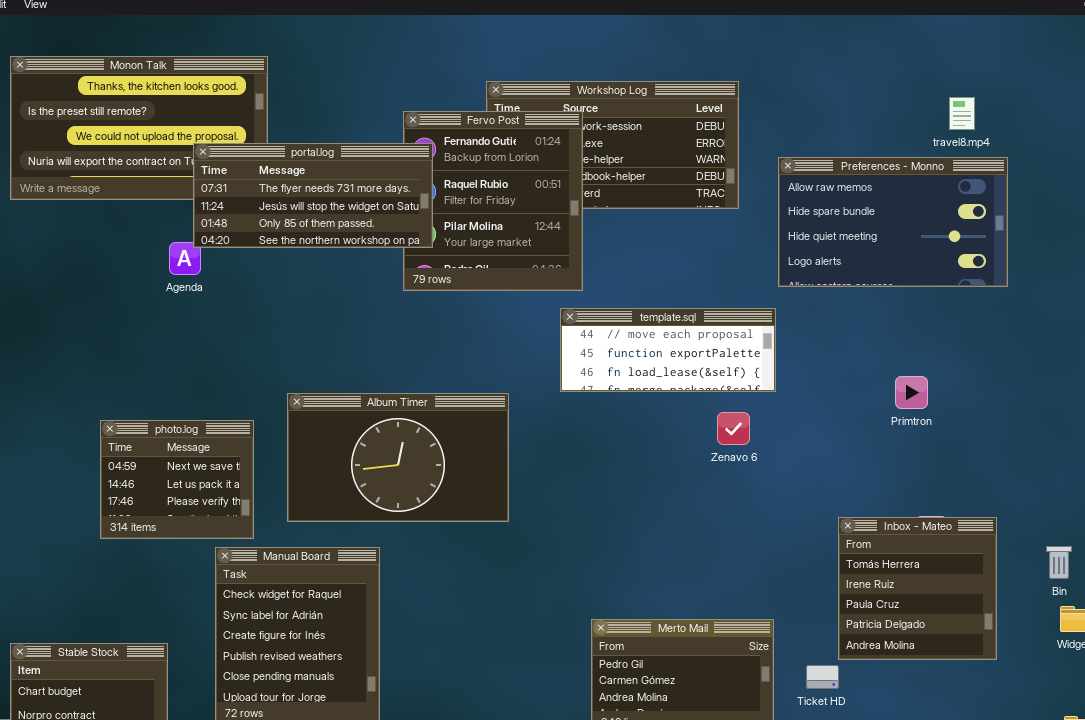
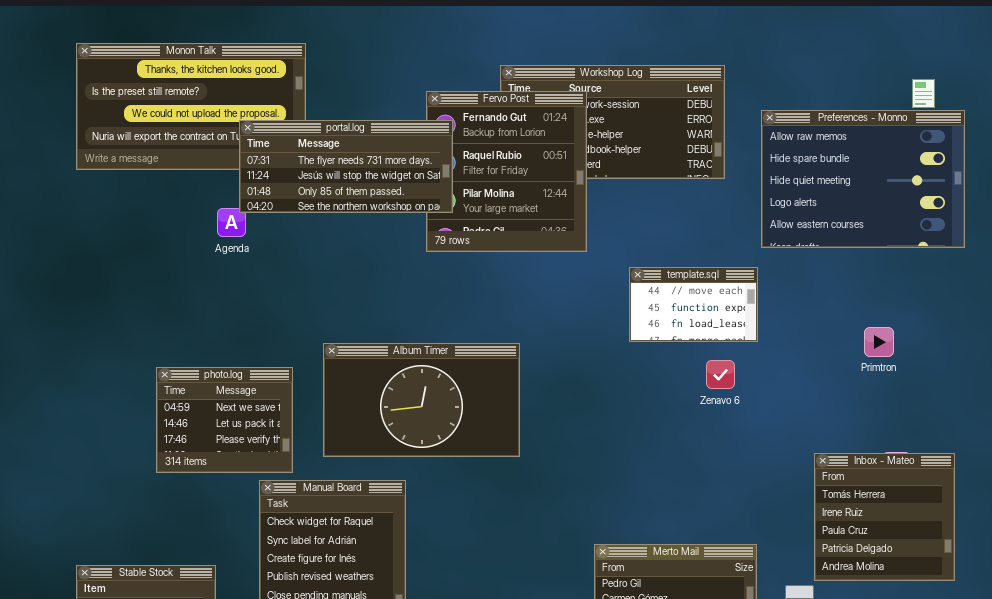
Preferences - Monno: [778,157,1008,287] -> [761,110,965,248], resized
template.sql: [560,308,776,392] -> [629,267,758,342], resized

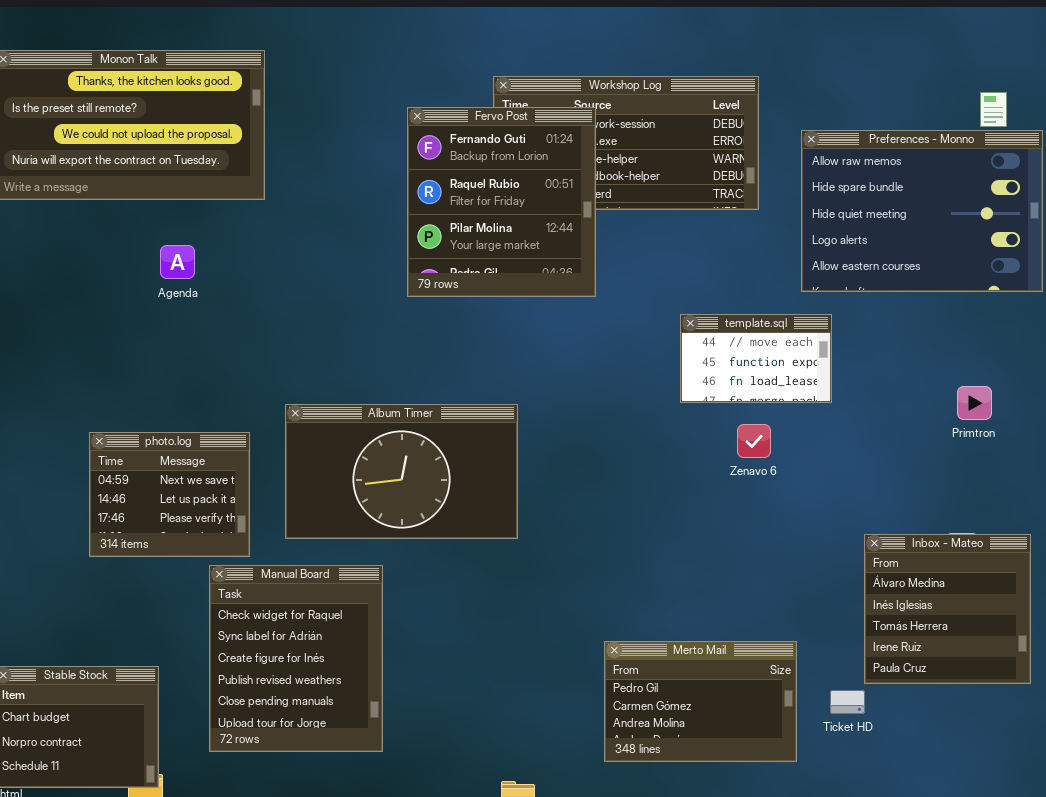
portal.log: [239,120,453,213] -> none, closed
template.sql: [629,267,758,342] -> [680,314,832,403], moved
Primtron: [864,327,894,357] -> [957,386,992,420], moved
Inbox - Mateo: [814,453,955,581] -> [864,534,1031,684], scrolled up 2 rows

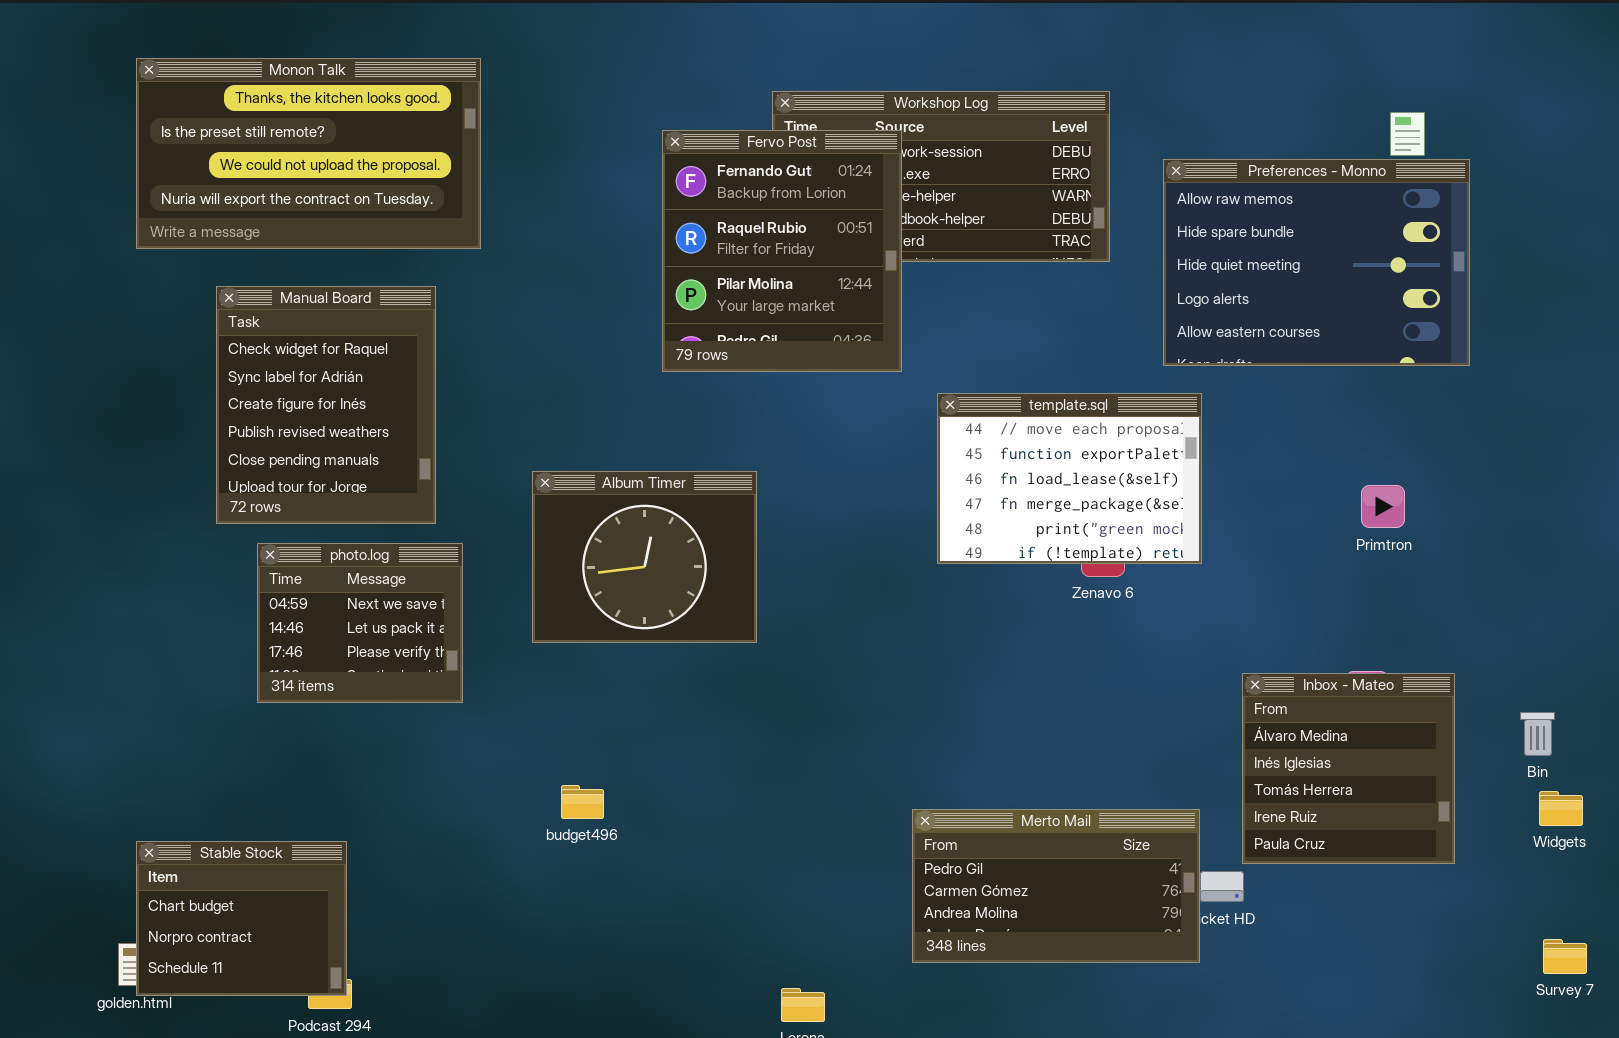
template.sql: [680,314,832,403] -> [937,393,1202,564], resized
Album Timer: [285,404,518,539] -> [532,471,757,643], moved, resized
Manual Board: [209,565,383,752] -> [216,286,436,524], moved
Merto Mail: [604,641,797,762] -> [912,809,1200,963], resized

